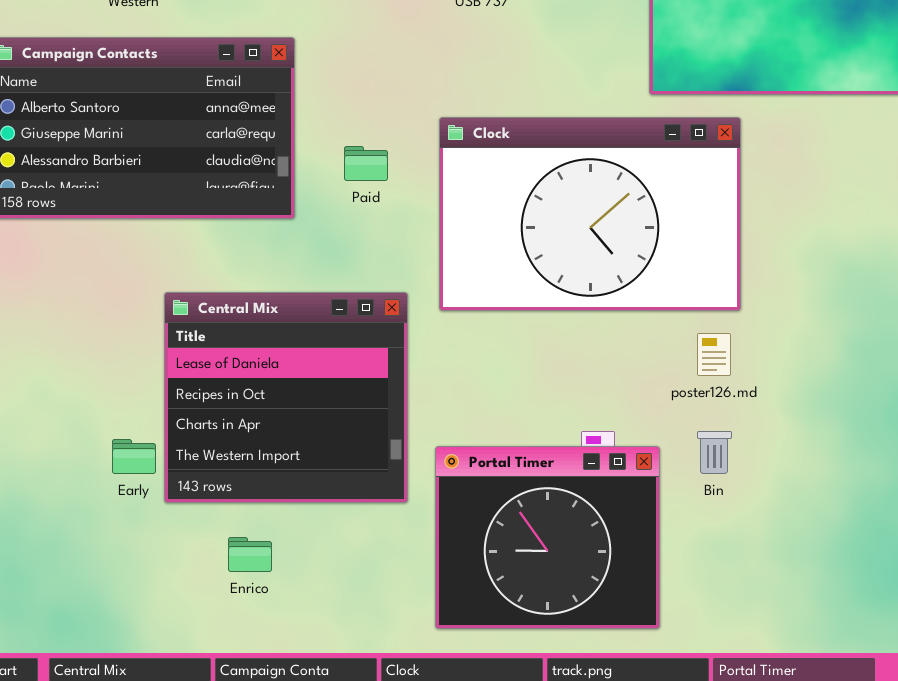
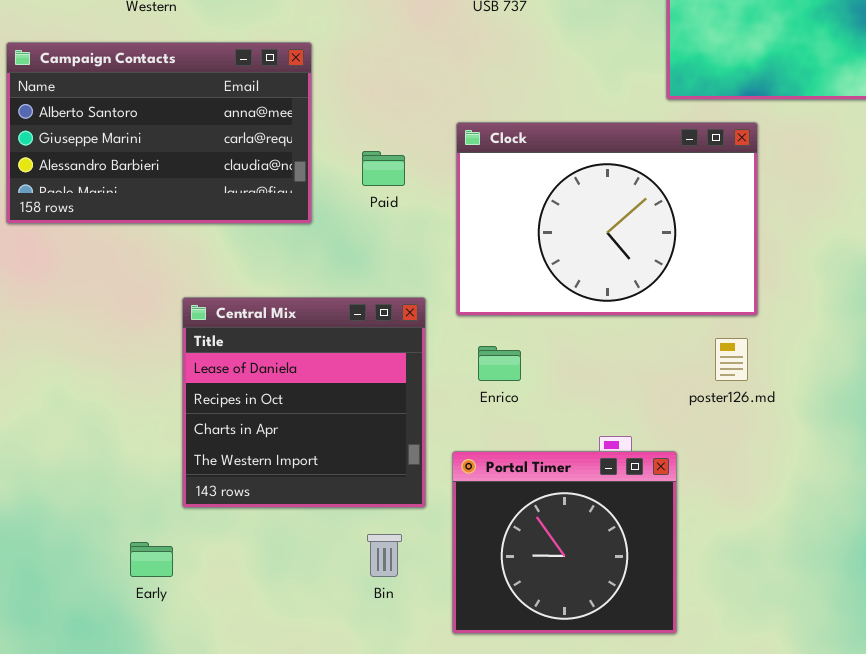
Bin: [697,431,732,474] -> [367,534,402,577], moved
Early: [112,439,156,474] -> [130,542,173,577], moved
Enrico: [228,537,272,572] -> [478,346,521,381], moved

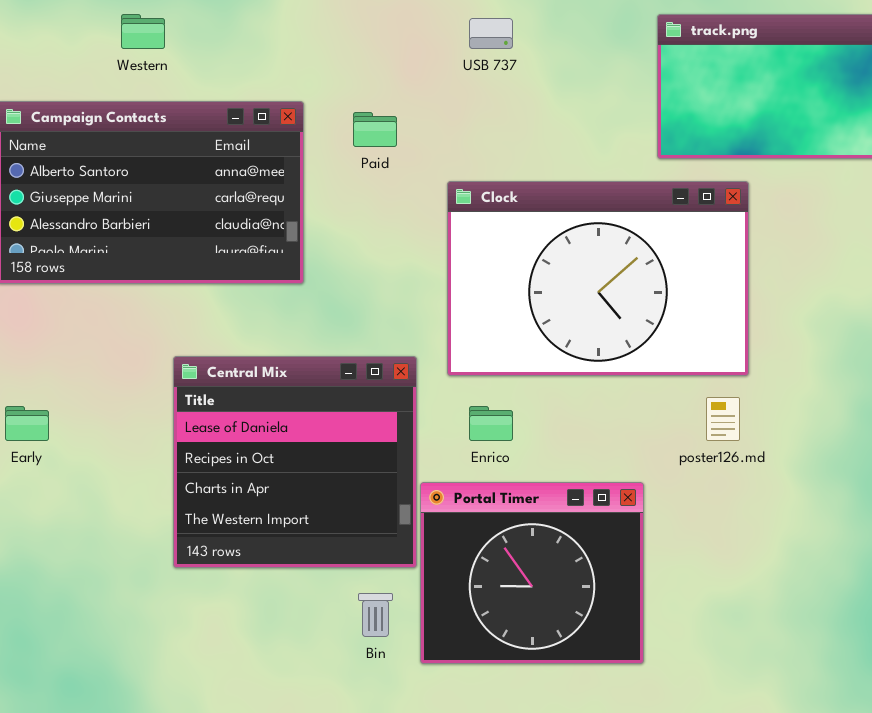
Paid: [362,151,405,186] -> [353,112,397,147], moved
Portal Timer: [452,451,677,634] -> [420,482,644,664], moved
Early: [130,542,173,577] -> [5,406,49,441], moved

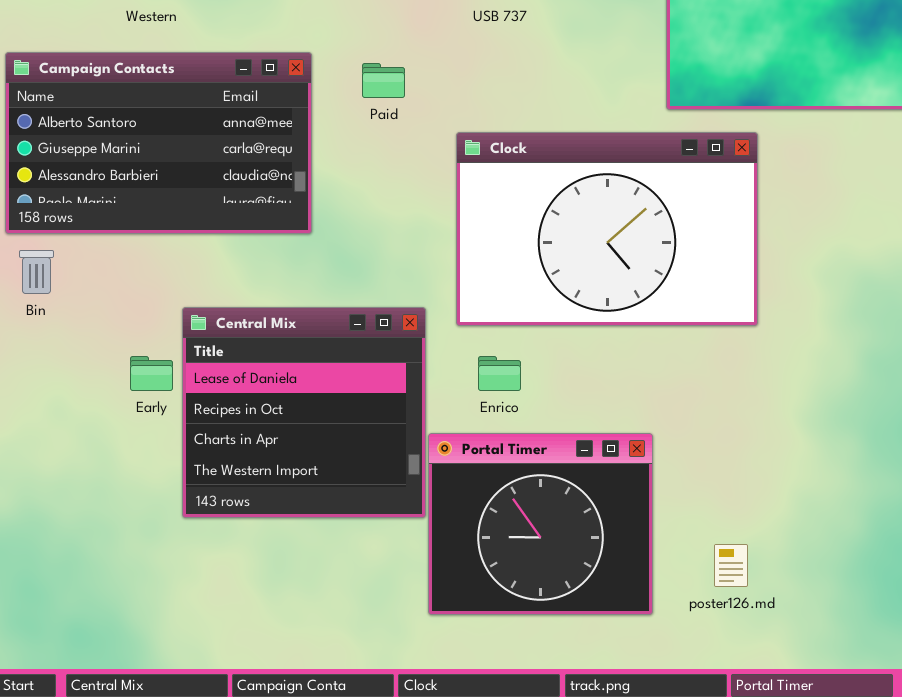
poster126.md: [706,397,740,441] -> [714,544,748,587], moved
Early: [5,406,49,441] -> [130,356,173,391], moved
Bin: [358,593,393,637] -> [19,250,54,294], moved

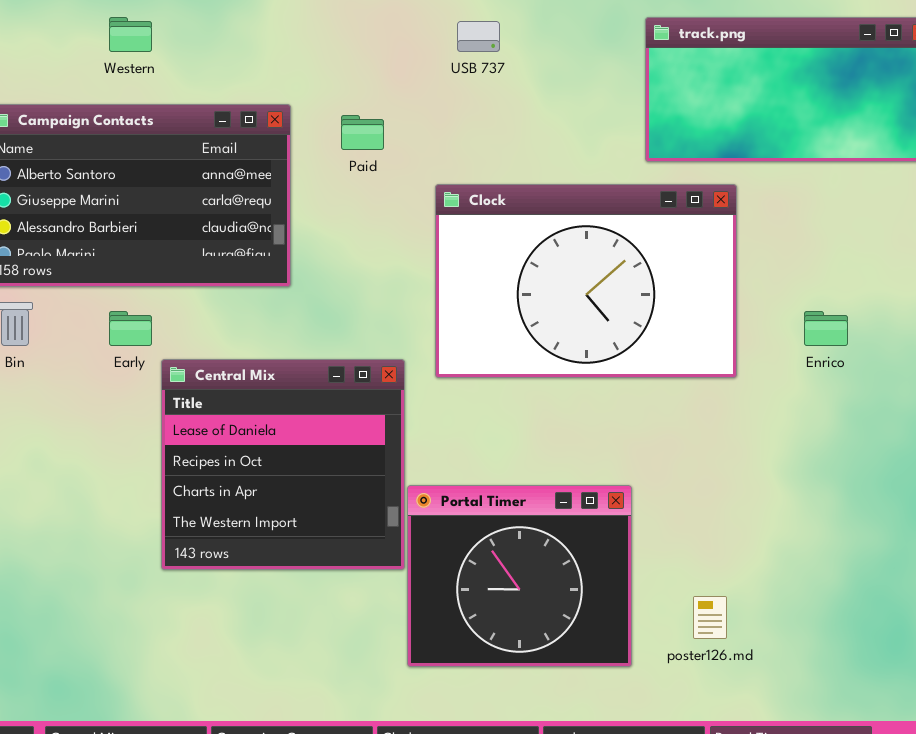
Early: [130,356,173,391] -> [109,311,152,346], moved
Enrico: [478,356,521,391] -> [804,311,848,346], moved

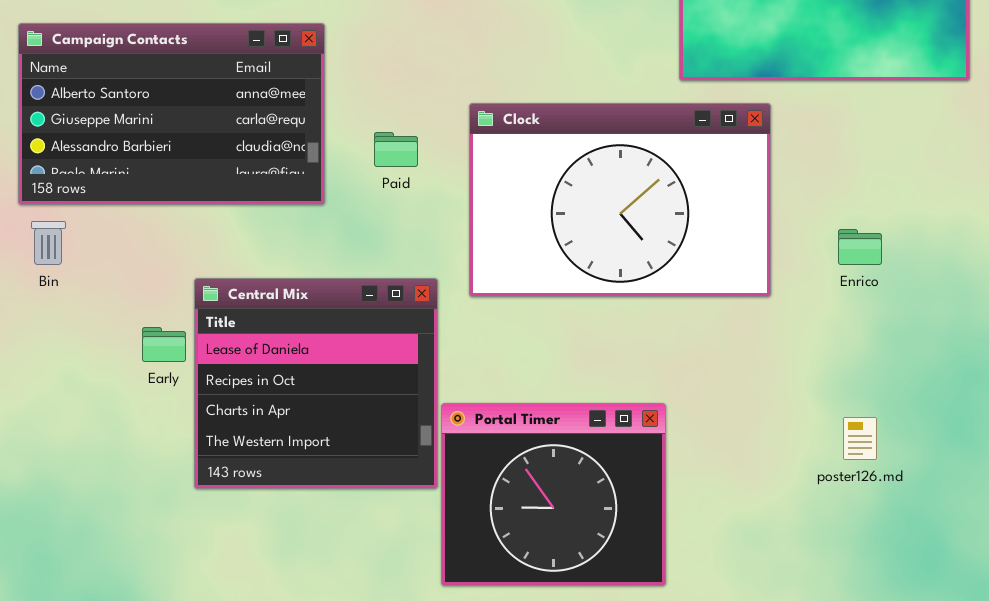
Paid: [341,115,384,150] -> [374,132,418,167], moved
Early: [109,311,152,346] -> [142,327,186,362], moved
poster126.md: [693,596,727,639] -> [843,417,877,460], moved

